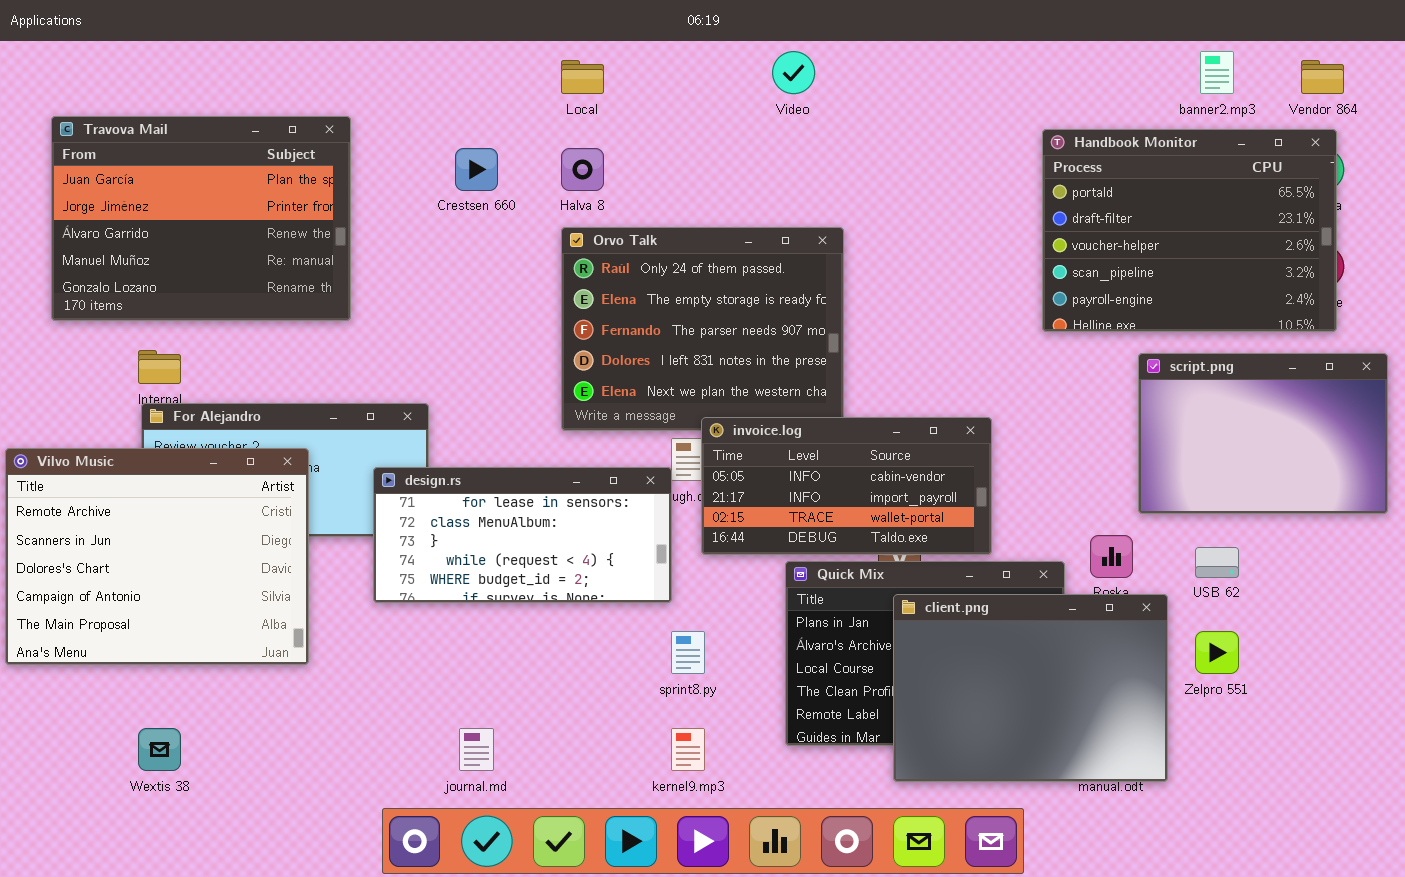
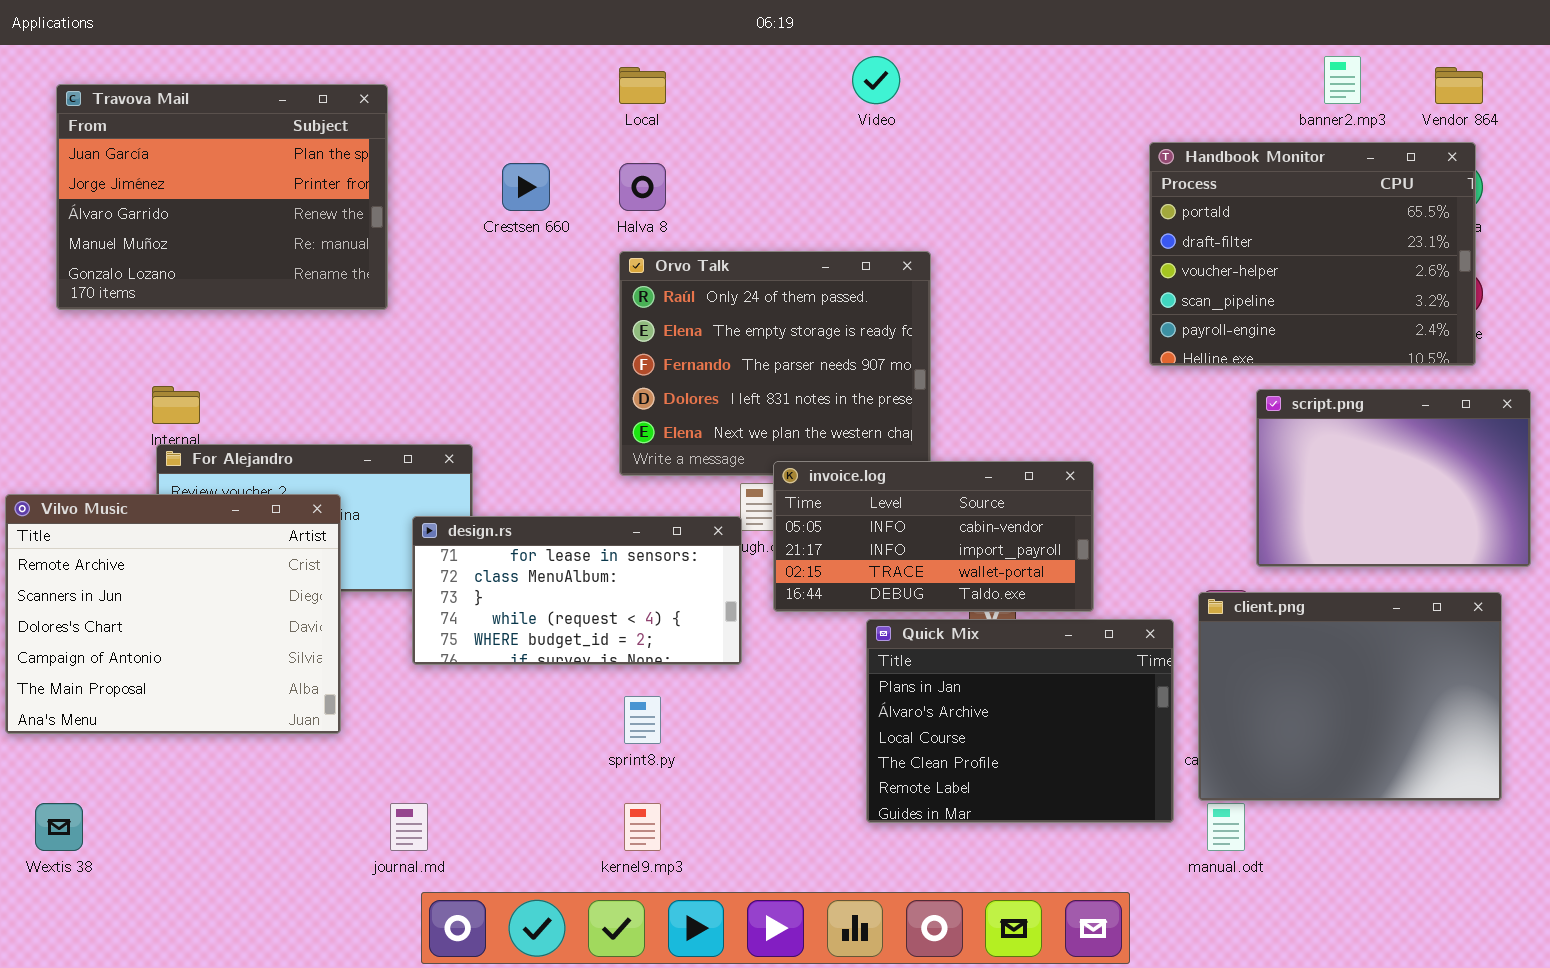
Travova Mail: [51,116,351,321] -> [56,84,388,310], moved
client.png: [893,594,1168,782] -> [1198,592,1502,801], moved
sprint8.py: [671,631,705,674] -> [624,696,661,744], moved
Wextis 38: [138,728,181,771] -> [35,803,83,851], moved
journal.md: [459,728,494,771] -> [390,803,428,851], moved
kernel9.mp3: [671,728,705,771] -> [624,803,661,851], moved

